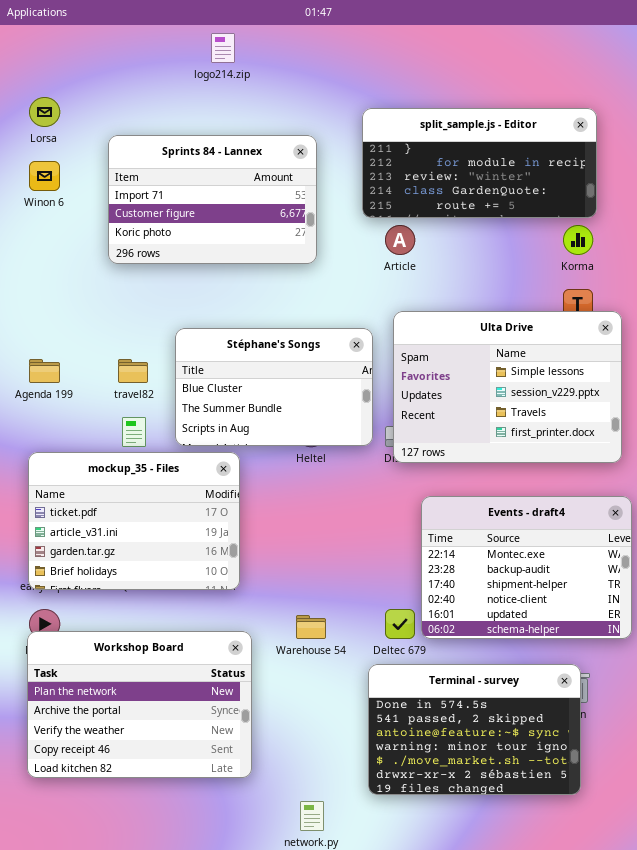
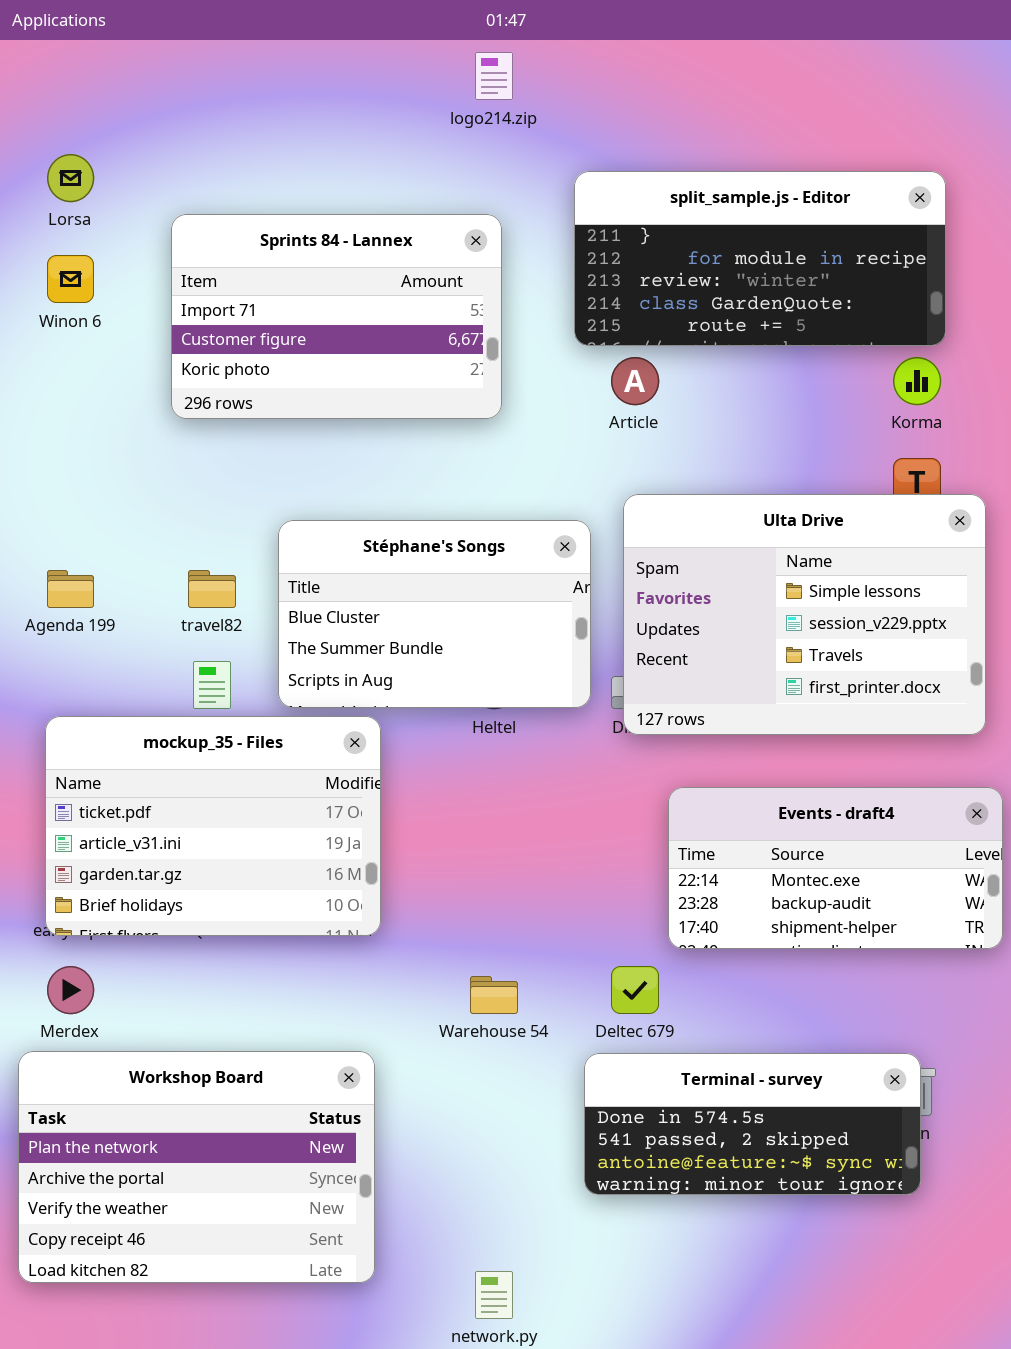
logo214.zip: [211,33,235,63] -> [475,52,513,100], moved
Events - draft4: [421,496,632,639] -> [668,787,1003,949], resized
Workshop Board: [27,631,252,778] -> [18,1051,375,1283], moved
Terminal - survey: [368,664,581,795] -> [584,1053,921,1195], resized

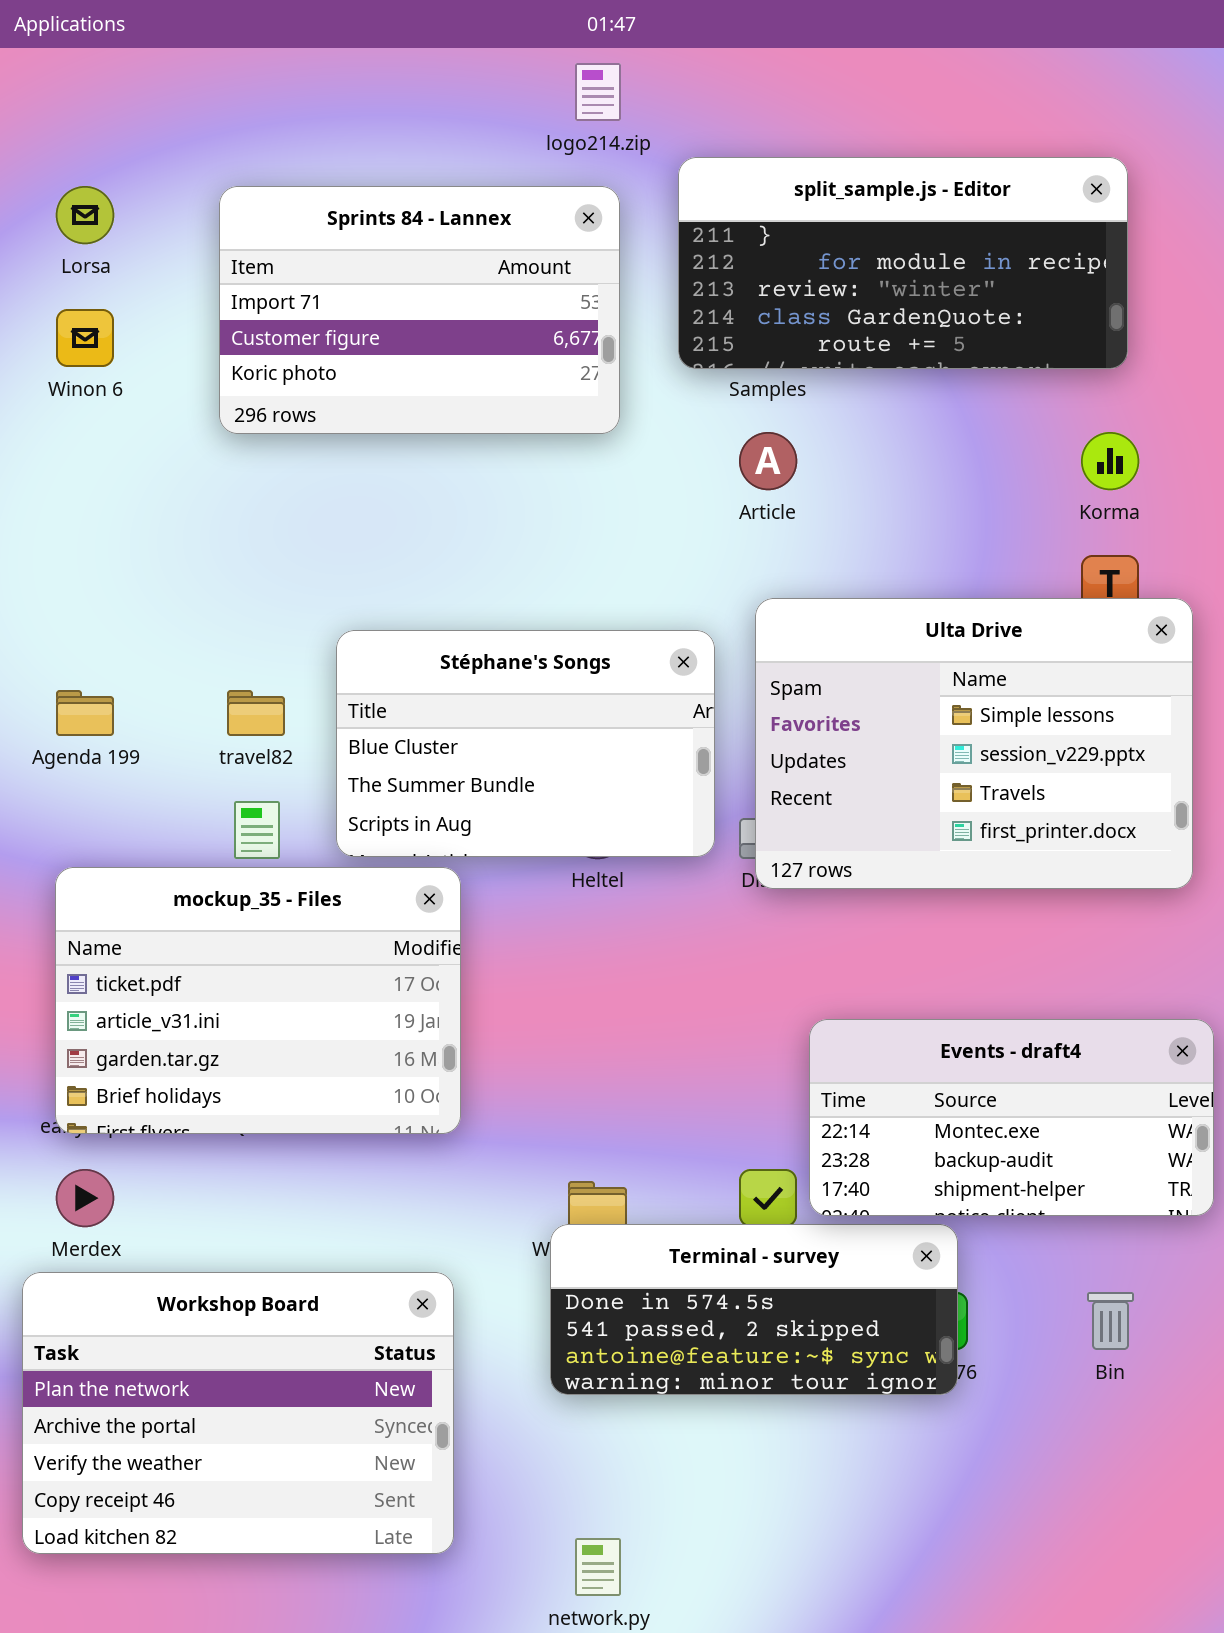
split_sample.js - Editor: [574,171,946,346] -> [678,157,1128,369], moved
Sprints 84 - Lannex: [171,214,502,419] -> [219,186,620,434], moved
Events - draft4: [668,787,1003,949] -> [809,1019,1214,1216], moved
Terminal - survey: [584,1053,921,1195] -> [550,1224,958,1395], moved

